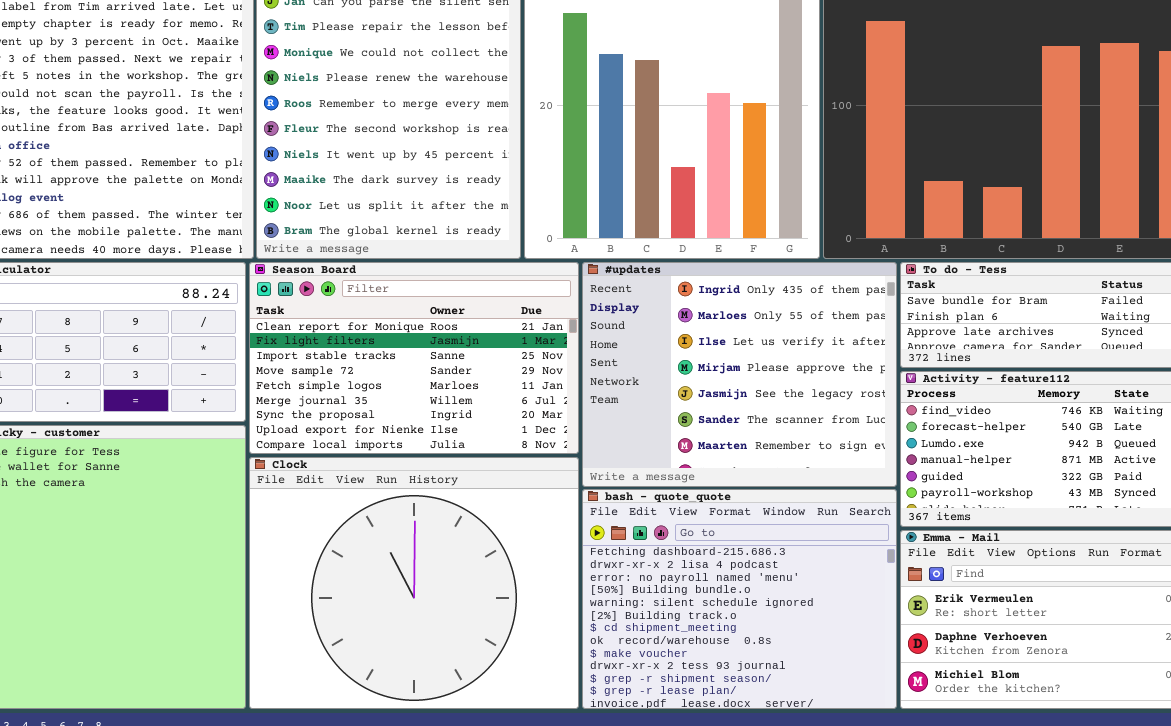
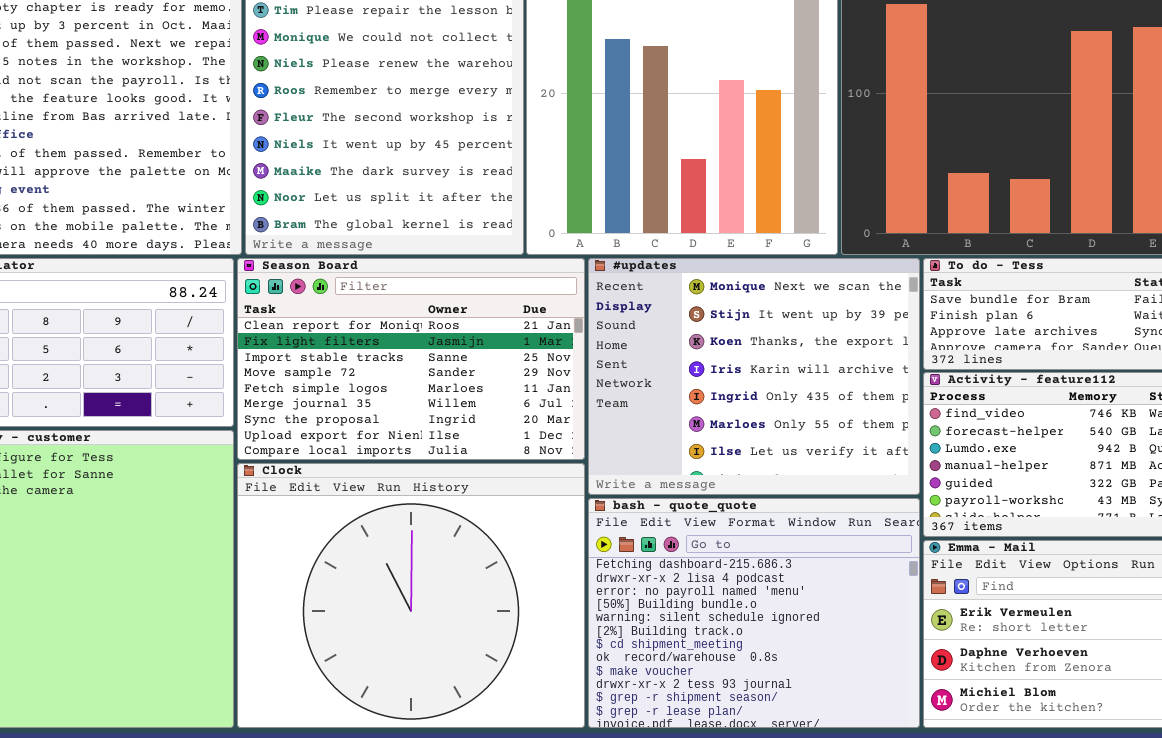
#updates: [582,262,897,487] -> [588,258,920,495], scrolled up 4 rows

